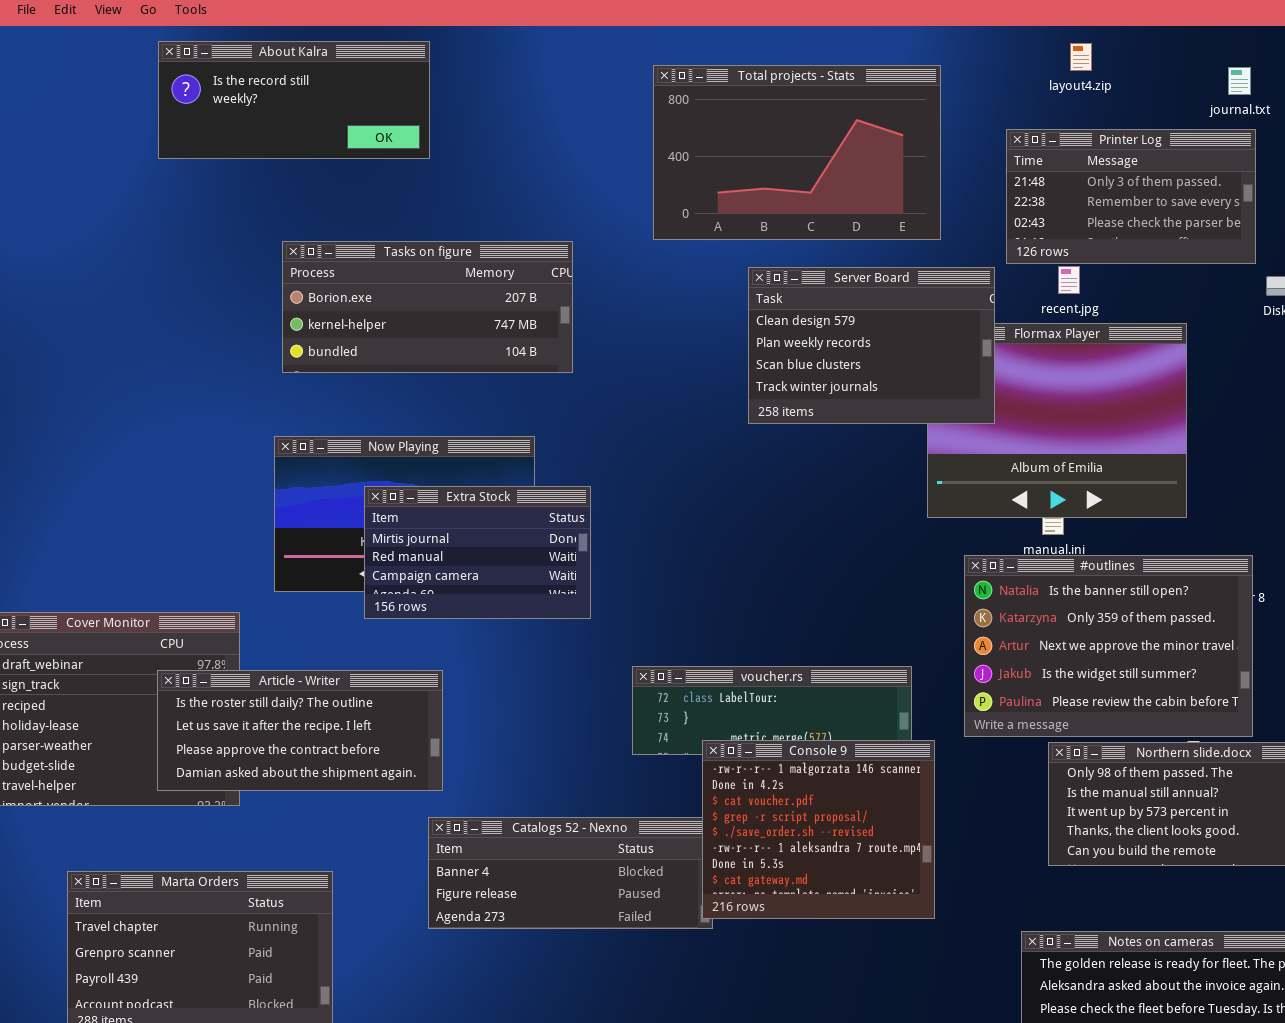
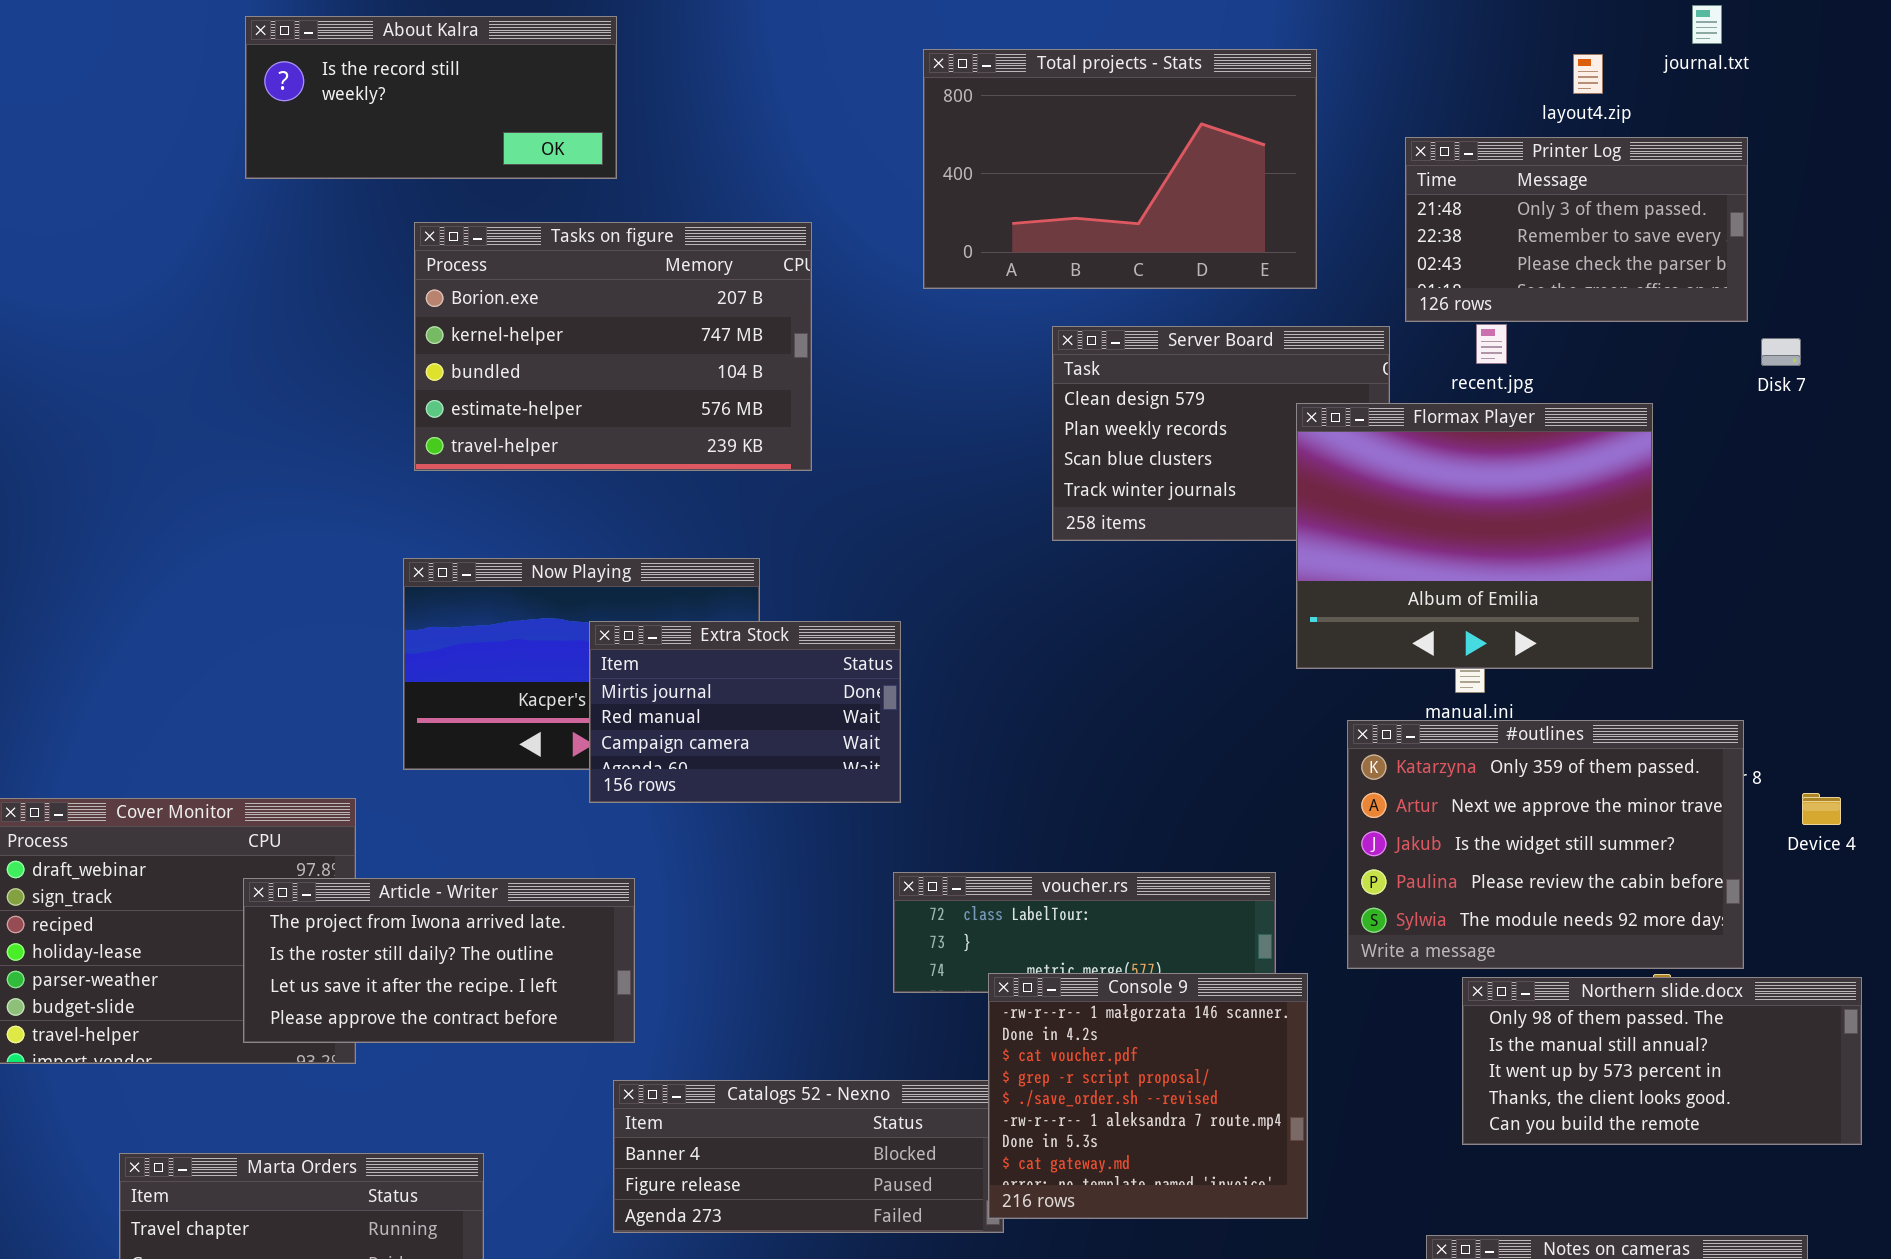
layout4.zip: [1070,43,1092,71] -> [1573,54,1603,94], moved
journal.txt: [1228,67,1251,95] -> [1692,5,1722,44], moved
Tasks on figure: [282,241,573,373] -> [414,222,812,471], resized
Flormax Player: [927,323,1187,518] -> [1296,403,1653,669], raised
Extra Stock: [364,486,591,619] -> [589,621,901,803], moved
#outlines: [964,555,1253,737] -> [1347,720,1744,969], scrolled down 1 row
Article - Writer: [157,670,443,791] -> [243,878,635,1043], scrolled up 1 row

